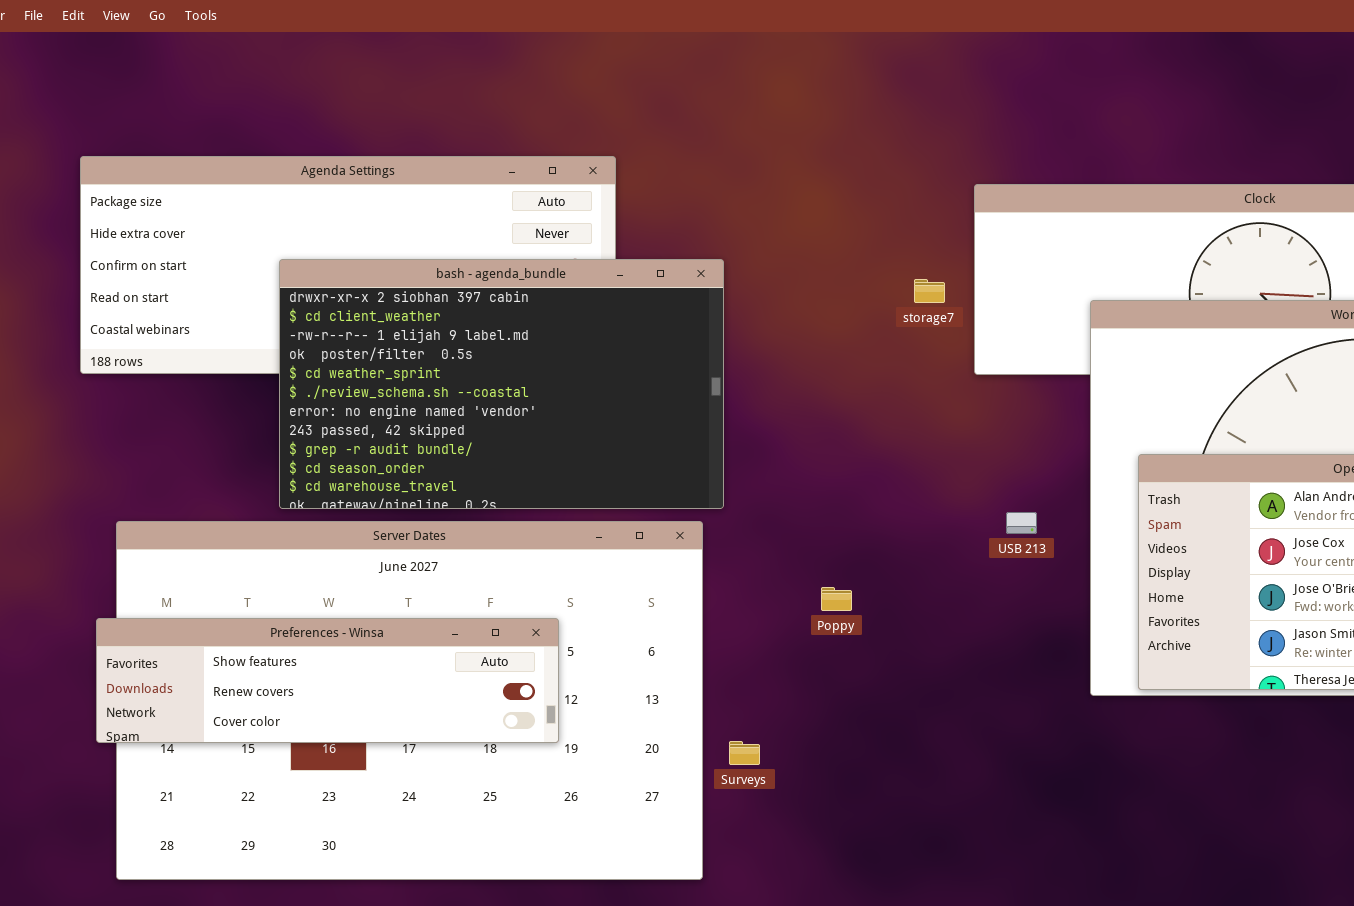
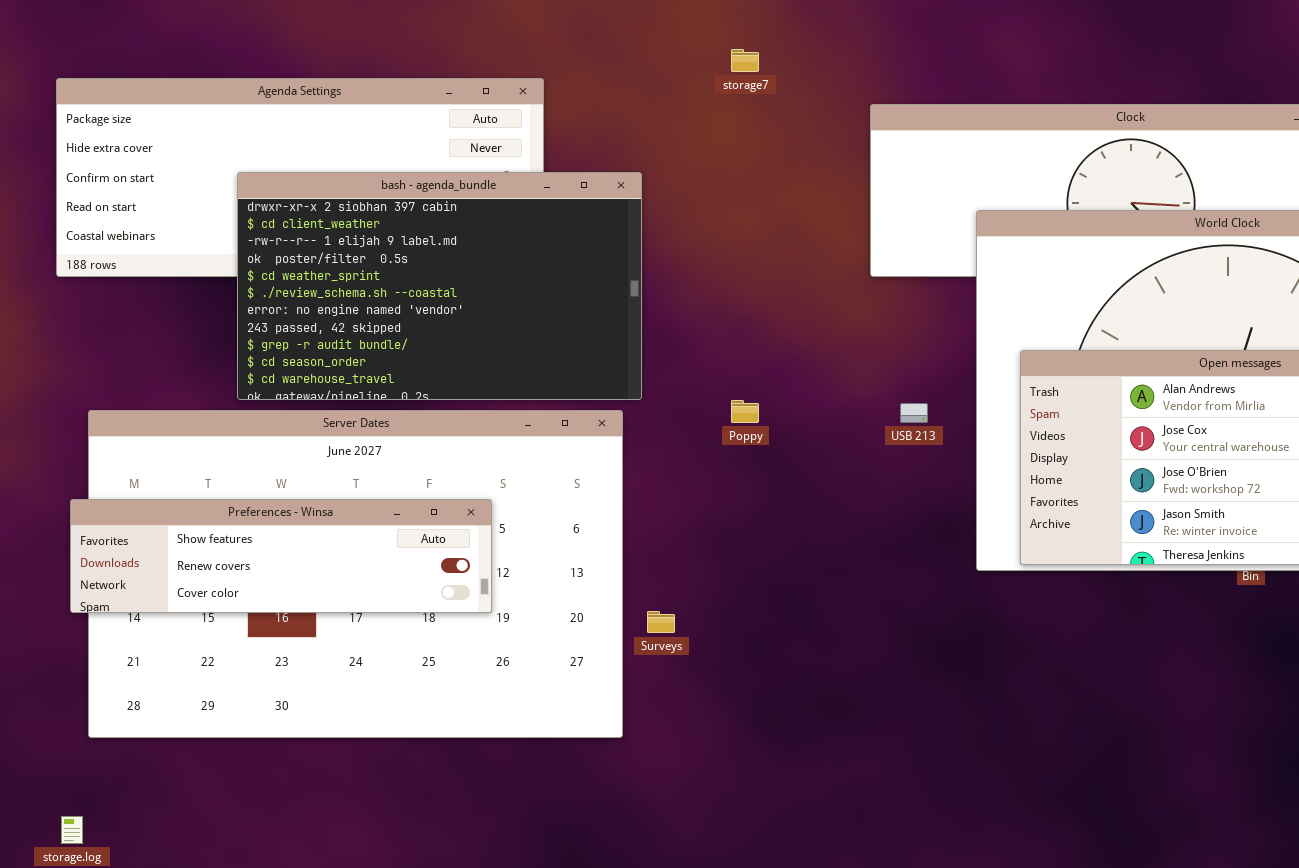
storage7: [914,279,945,303] -> [731,49,759,72], moved
Poppy: [821,587,852,611] -> [731,400,759,423], moved

